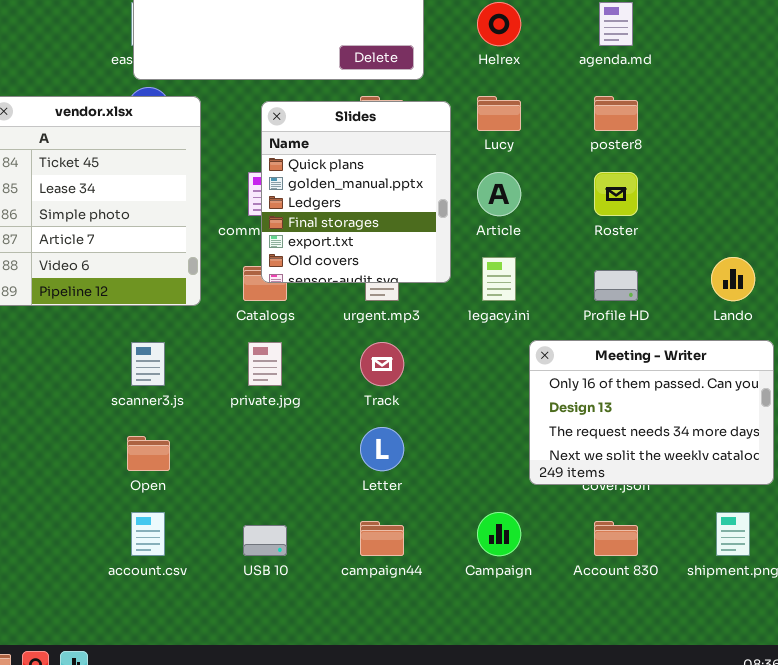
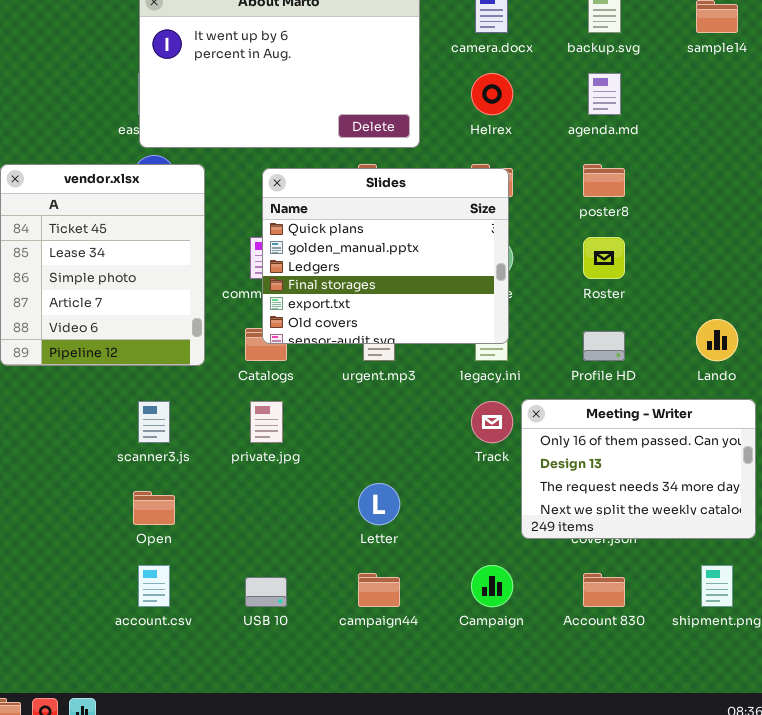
Slides: [261,101,451,283] -> [262,168,509,344], resized
Track: [360,342,404,386] -> [471,401,513,443], moved

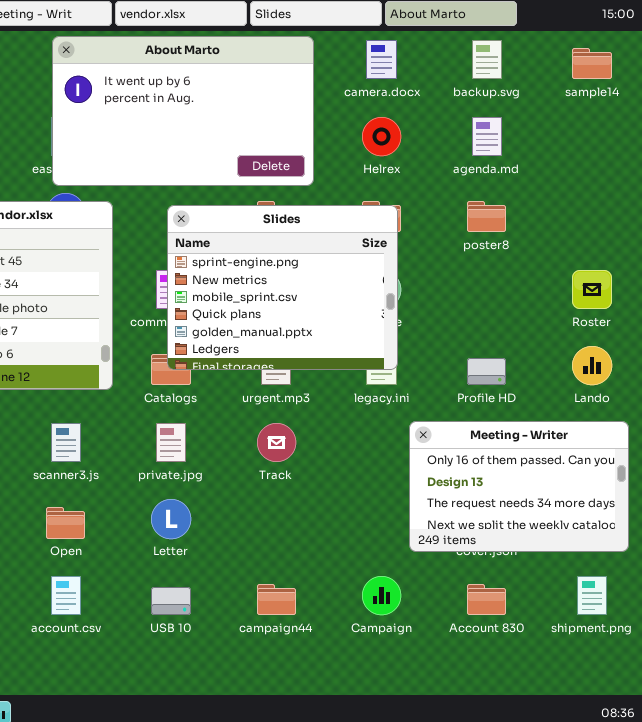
Slides: [262,168,509,344] -> [167,205,398,370], scrolled up 3 rows
Roster: [583,237,625,279] -> [572,270,612,309], moved
Track: [471,401,513,443] -> [257,423,296,462], moved
Letter: [358,483,400,525] -> [151,499,191,539], moved

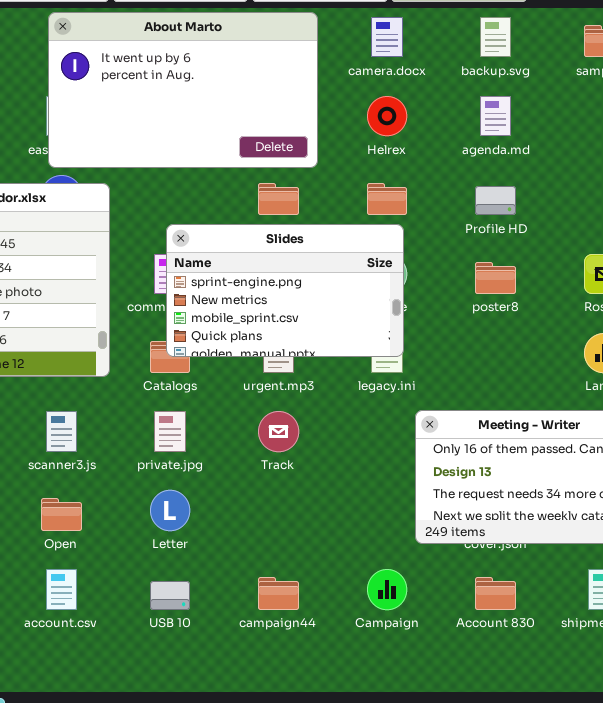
poster8: [467,201,506,232] -> [475,262,516,294], moved
Slides: [167,205,398,370] -> [166,224,404,357], resized
Profile HD: [467,358,506,385] -> [475,186,516,215], moved

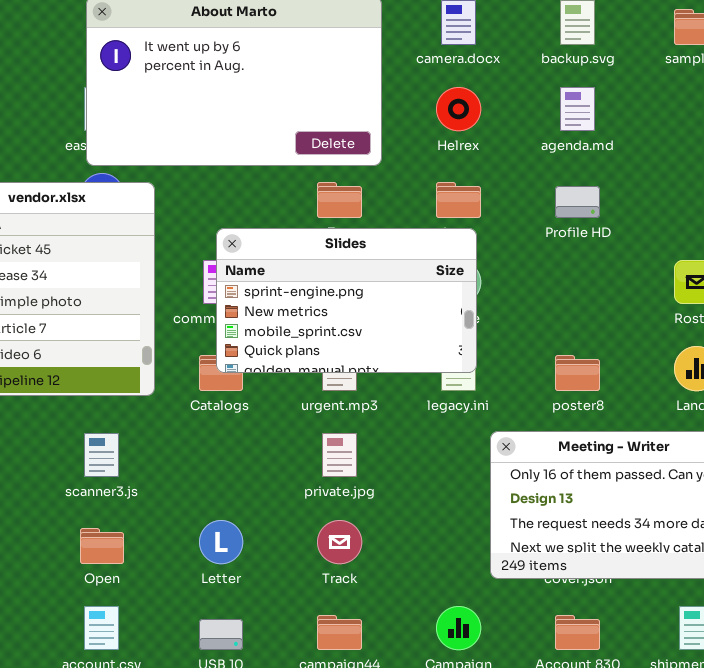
poster8: [475,262,516,294] -> [555,355,600,391], moved
private.jpg: [154,411,186,452] -> [322,433,357,477], moved
Track: [258,411,299,452] -> [317,520,362,564], moved

